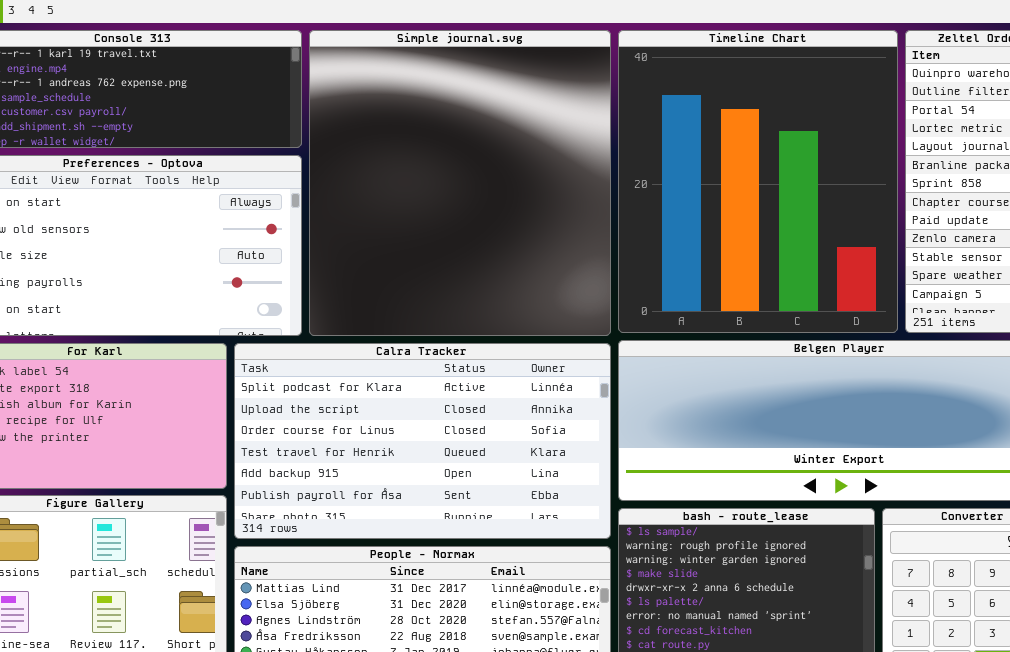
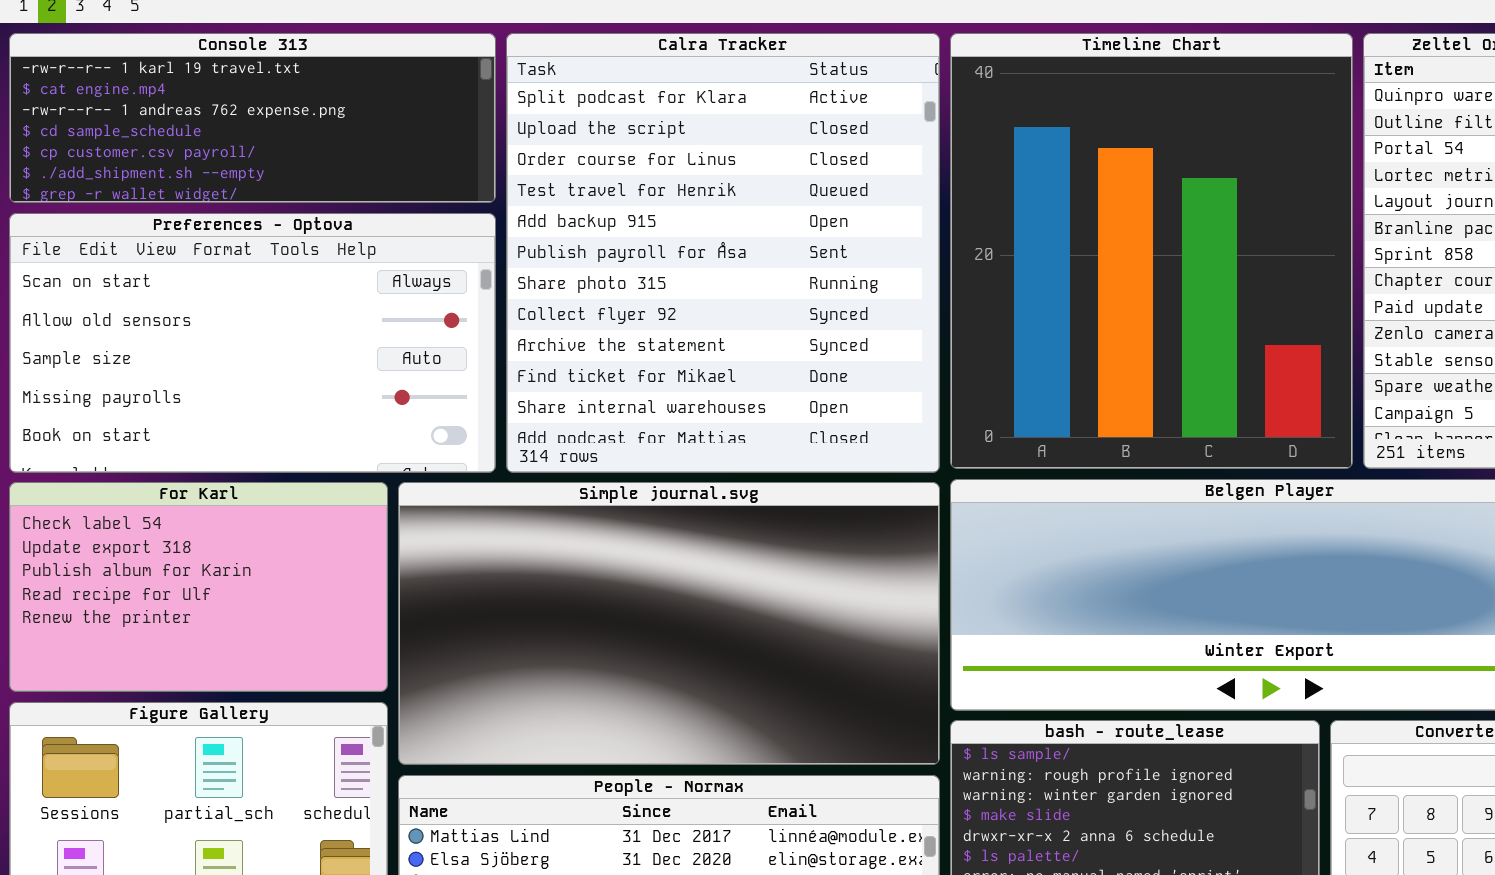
Simple journal.svg: [309,30,611,336] -> [398,482,940,765], moved, resized
Calra Tracker: [234,343,611,539] -> [506,33,940,473], moved, resized

